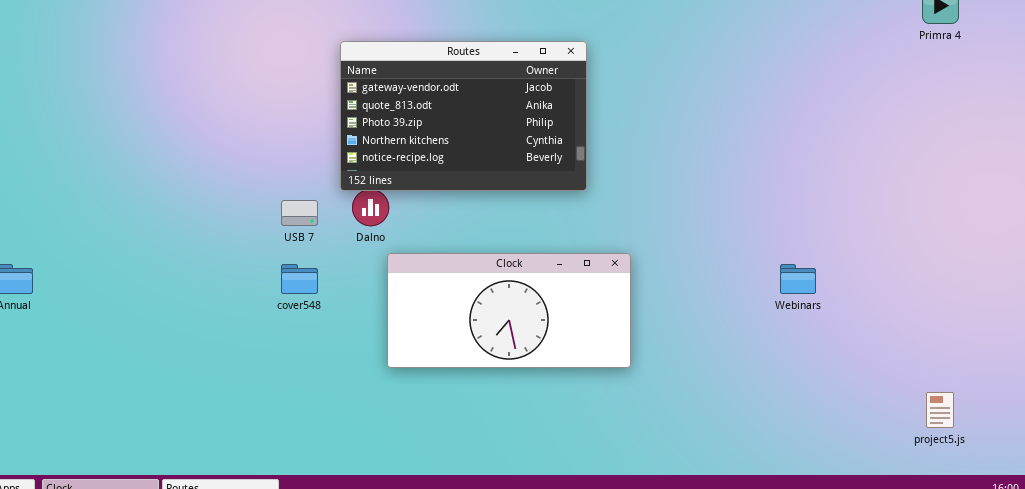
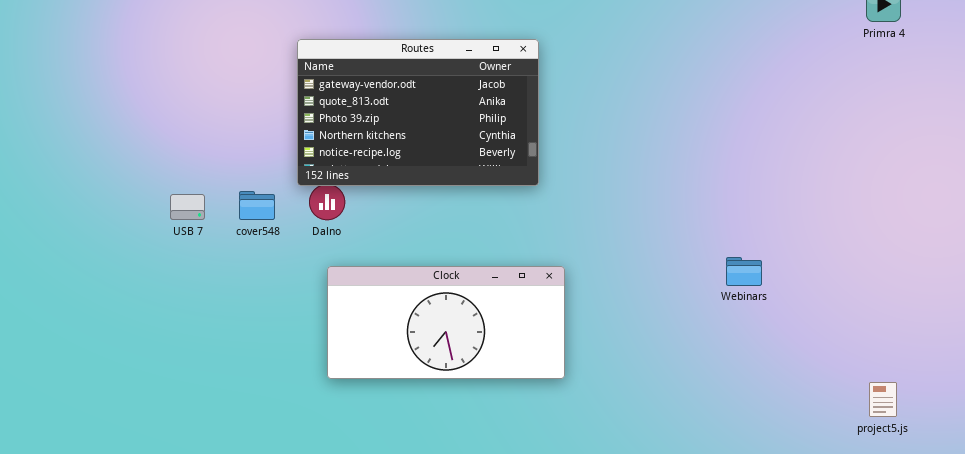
USB 7: [281,200,318,226] -> [170,194,205,220], moved
Clock: [387,253,631,368] -> [327,266,565,379], moved
cover548: [281,264,318,294] -> [239,191,275,220], moved

